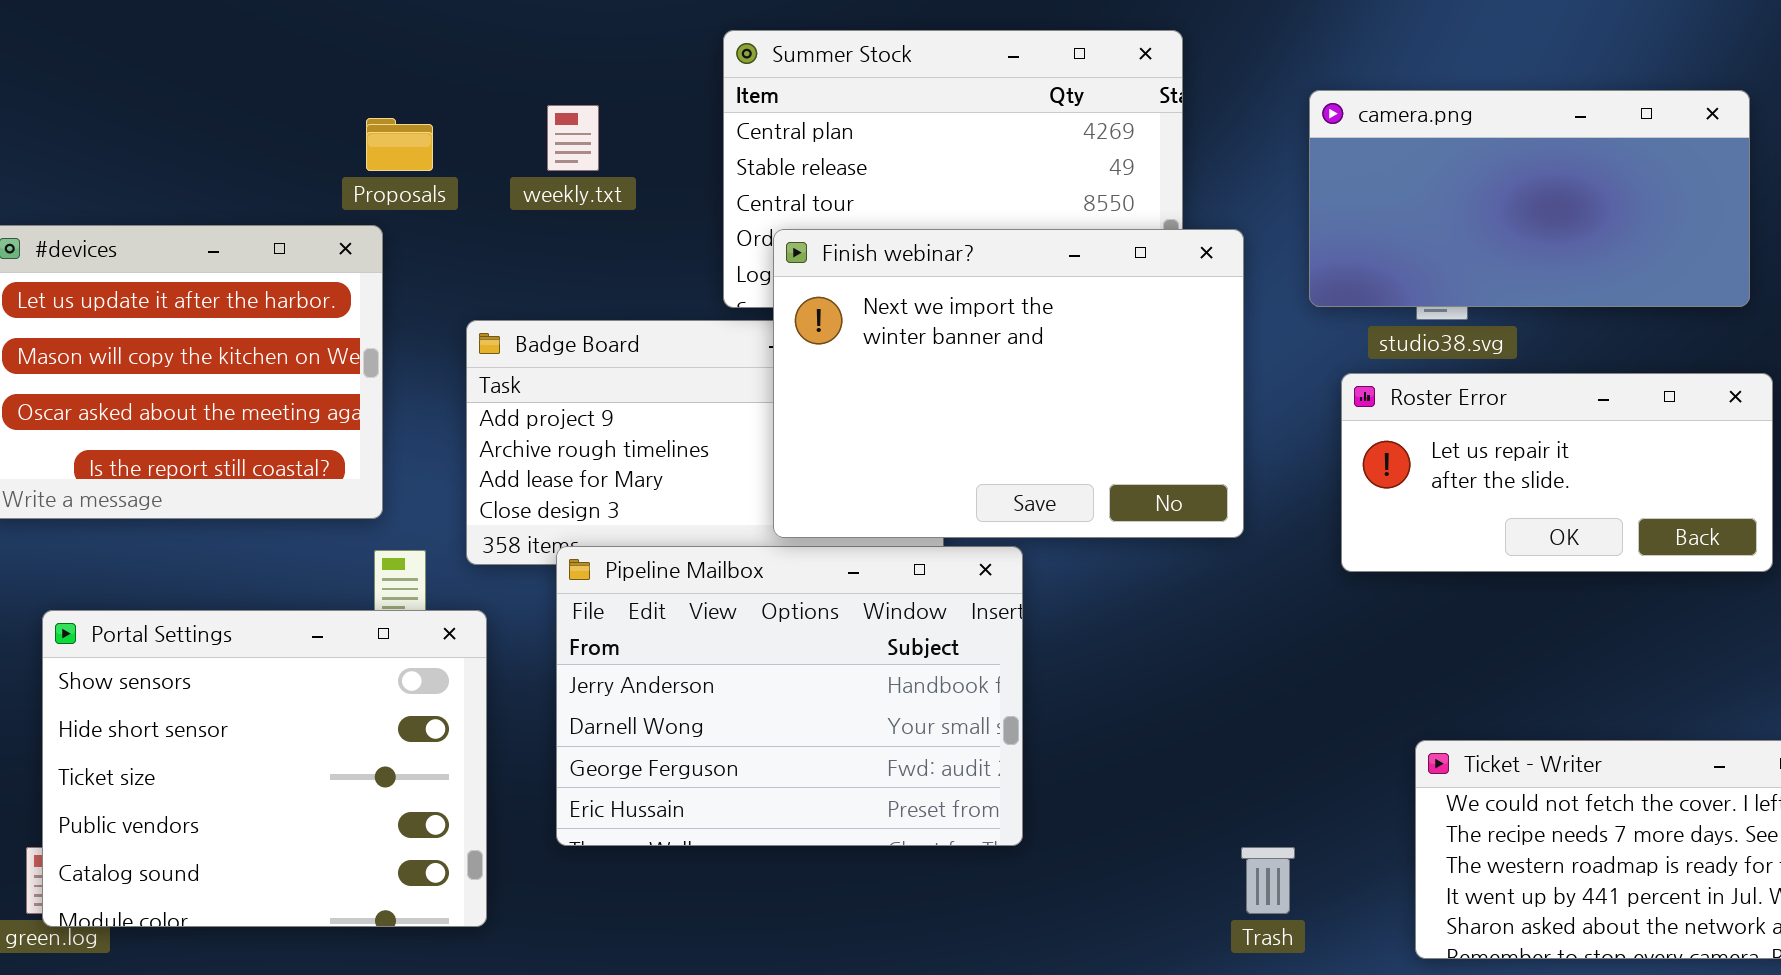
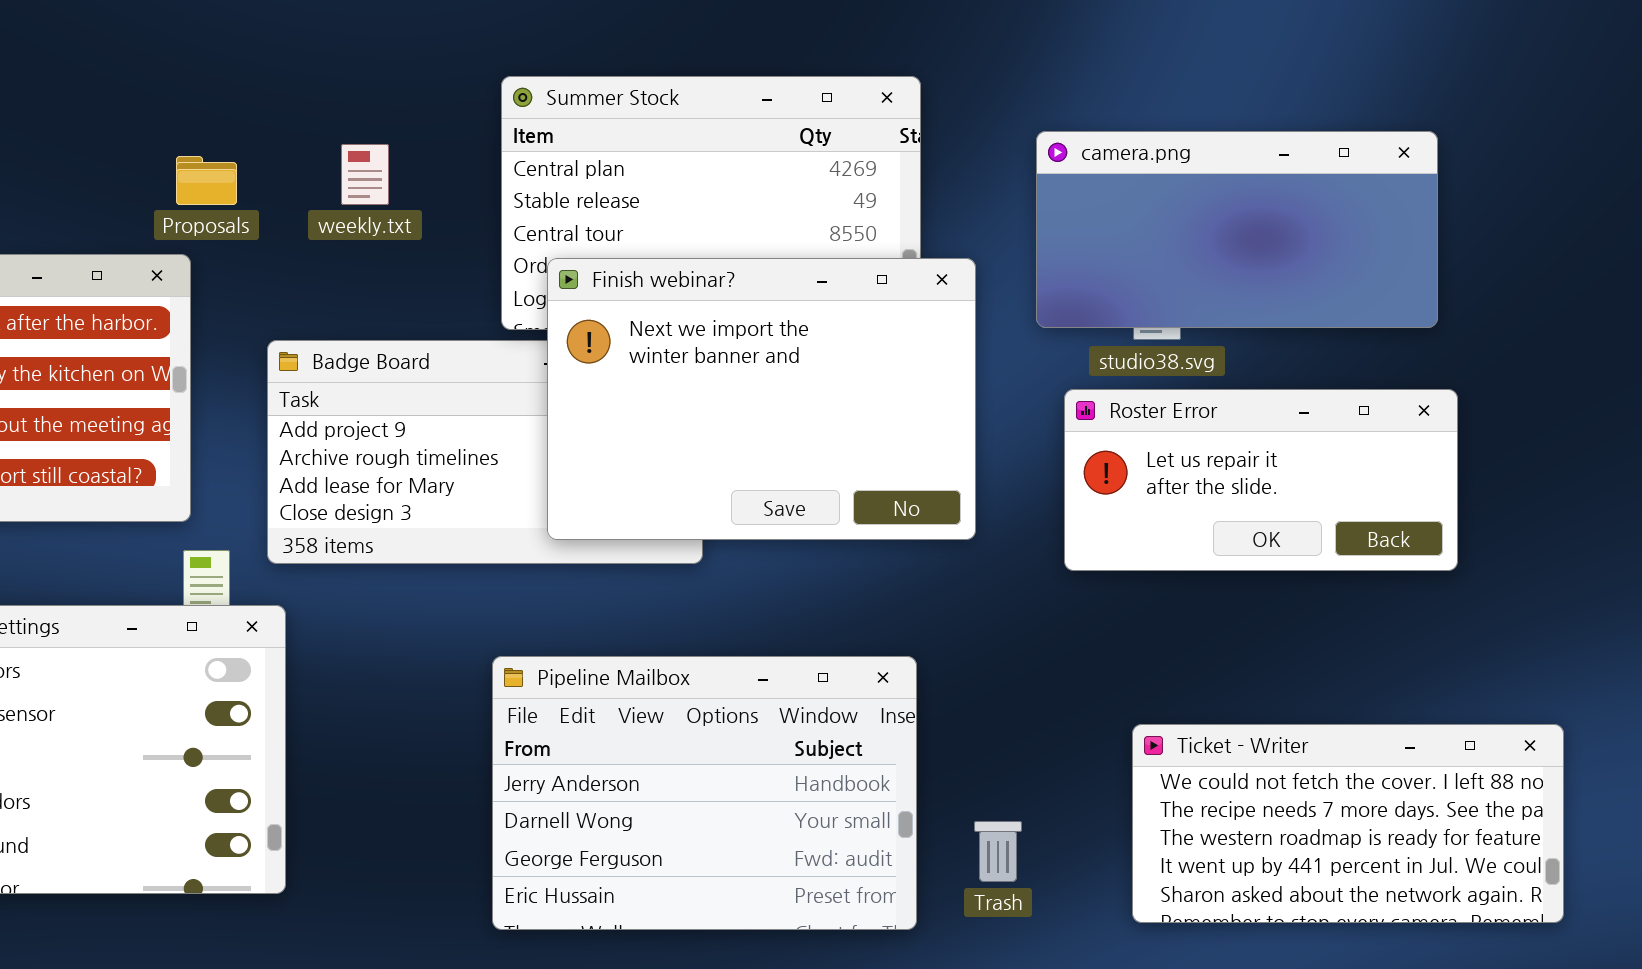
Pipeline Mailbox: [556,546,1023,846] -> [492,656,917,930], moved

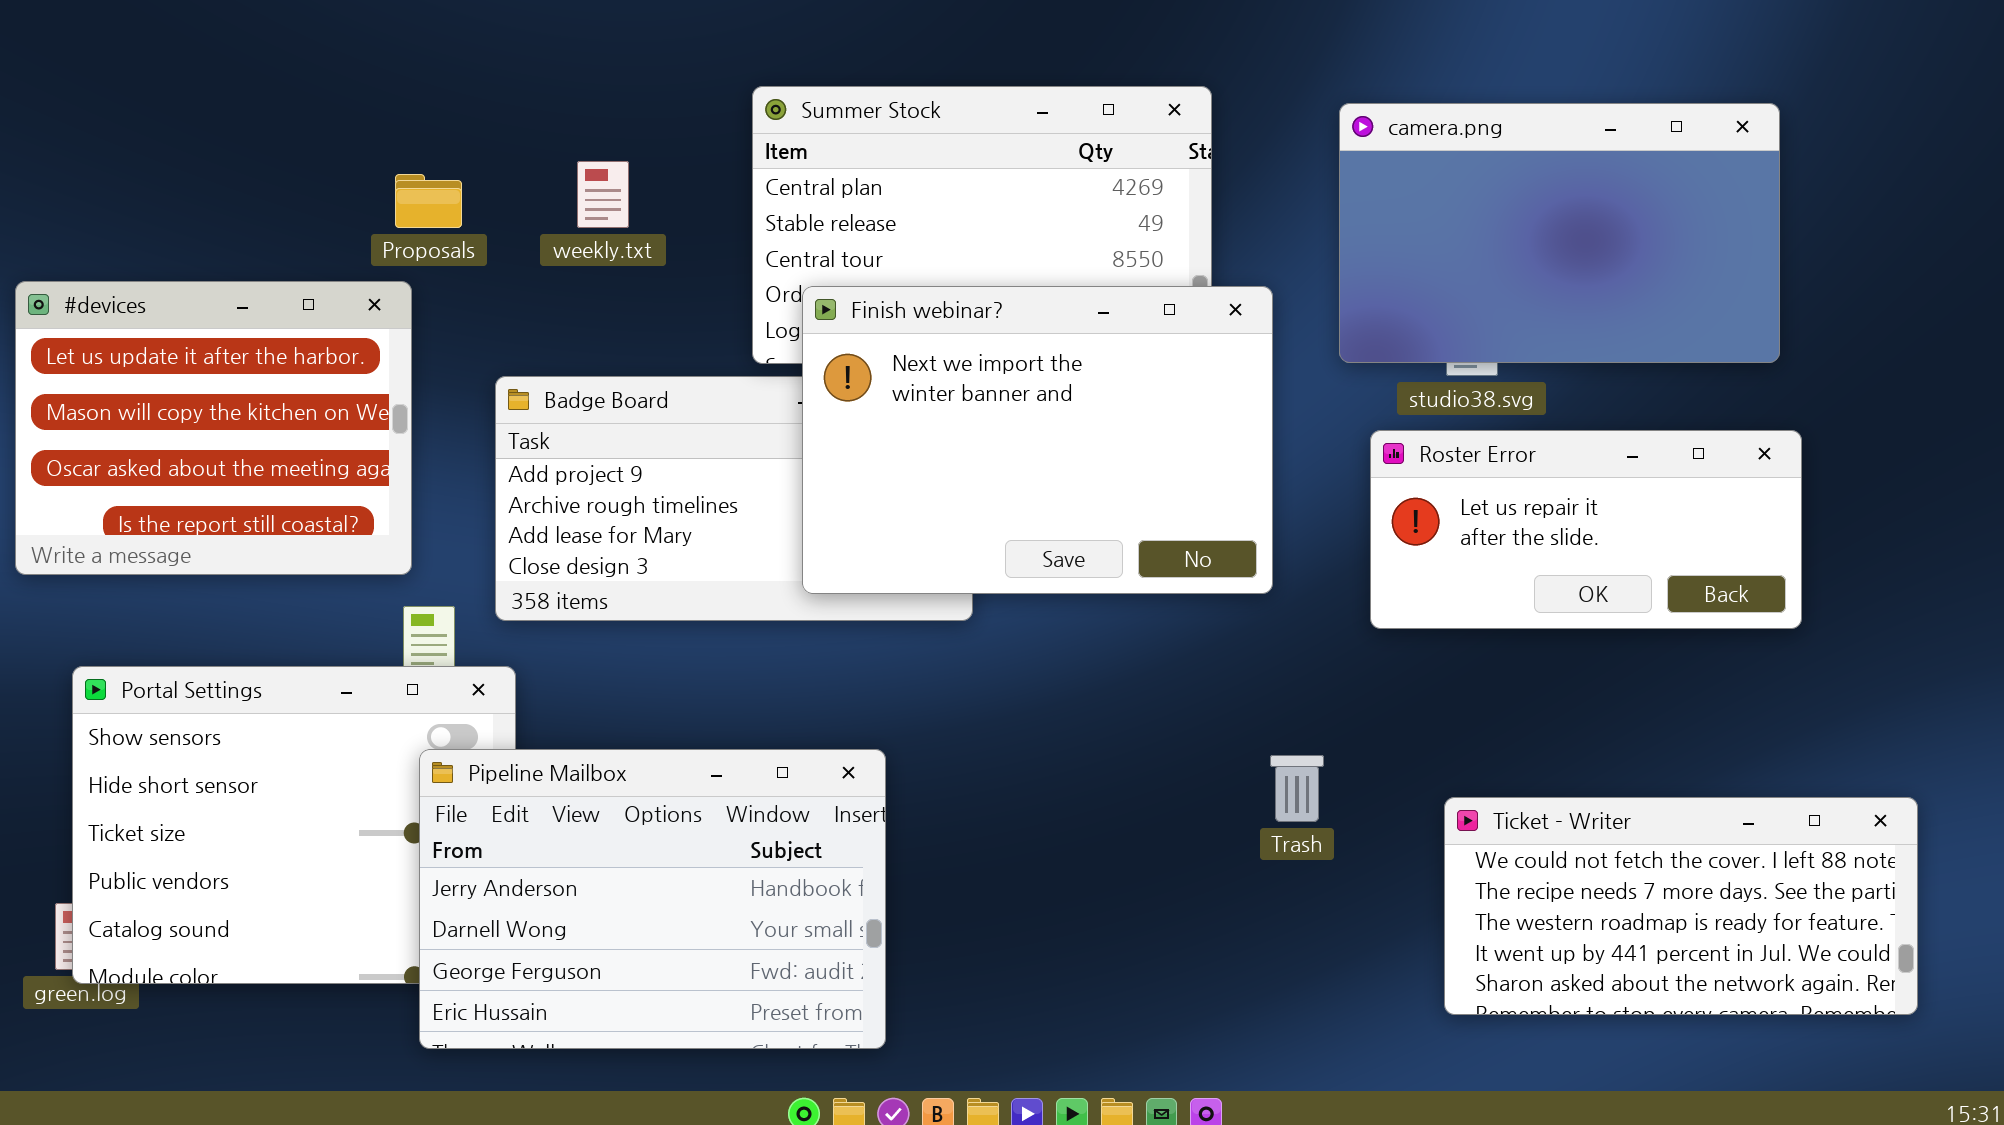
camera.png: [1036,131,1438,328] -> [1339,103,1780,363], resized
Pipeline Mailbox: [492,656,917,930] -> [419,749,886,1049], moved
Trash: [974,821,1022,882] -> [1270,755,1324,822], moved

